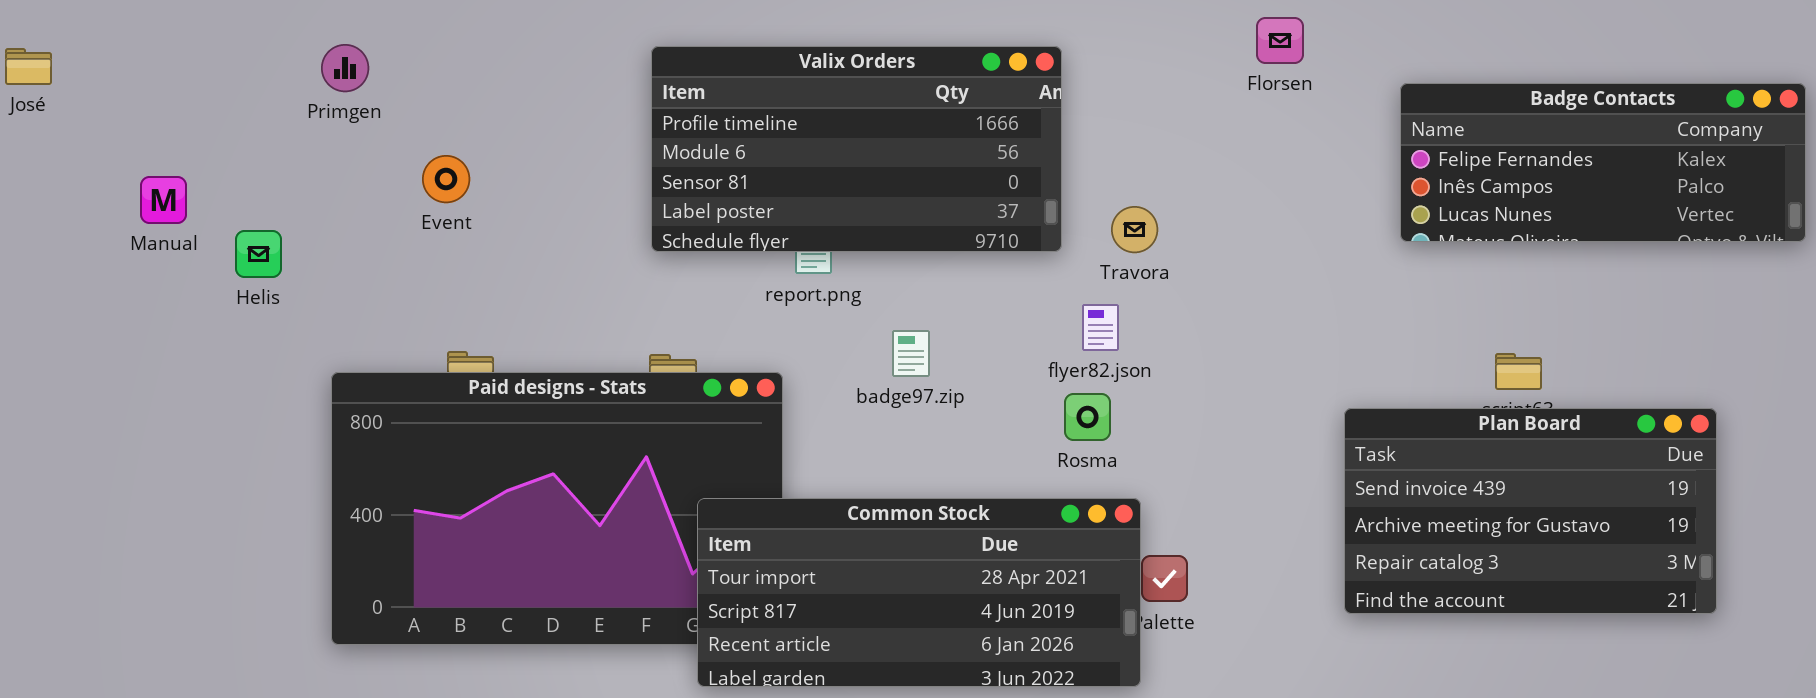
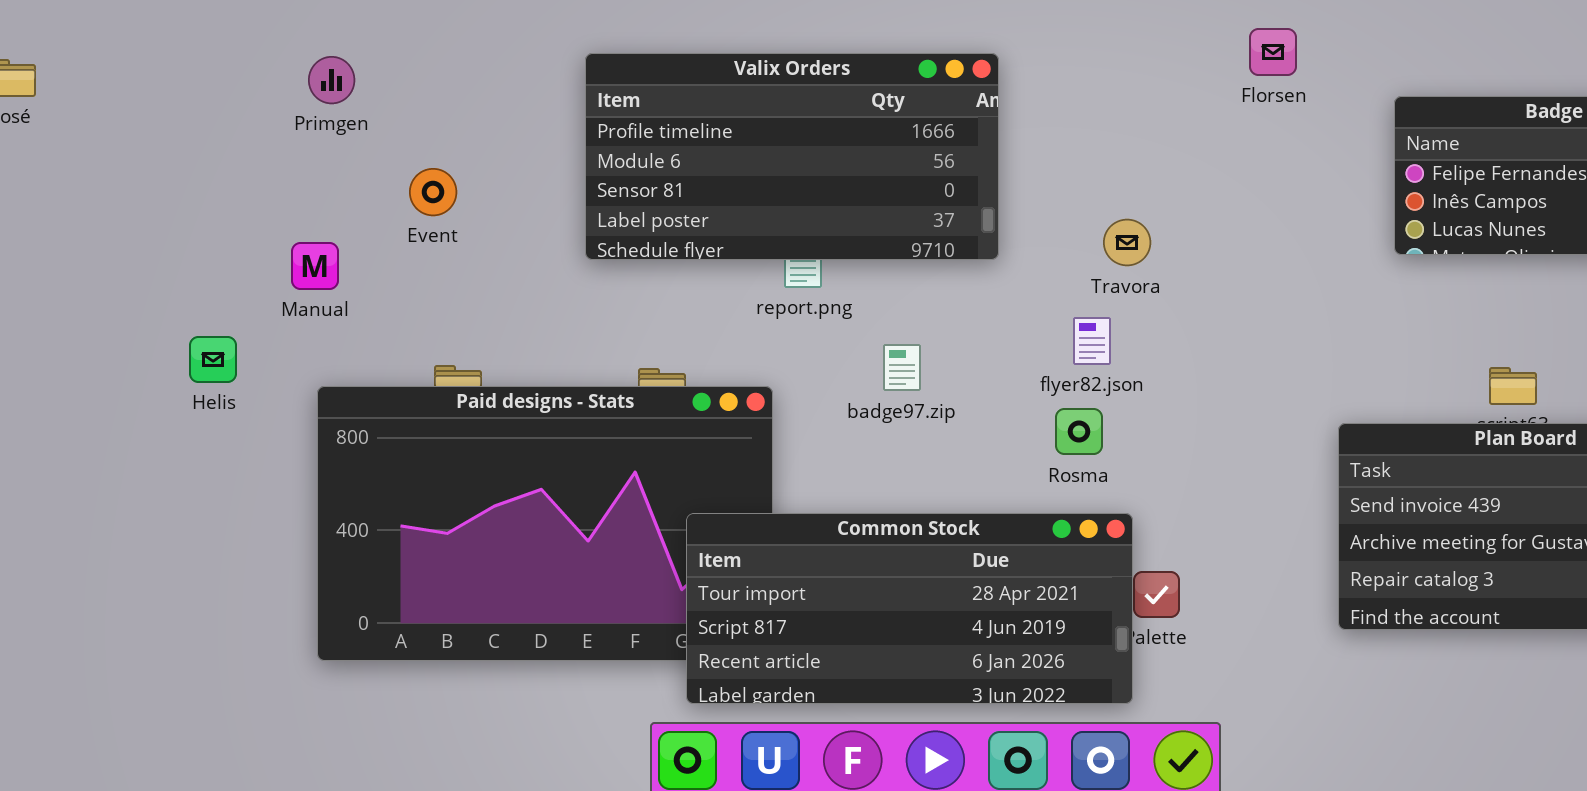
Valix Orders: [651,46,1062,252] -> [585,53,999,260], moved
Manual: [140,176,187,224] -> [291,242,339,290], moved
Helis: [235,230,282,278] -> [189,336,237,383], moved

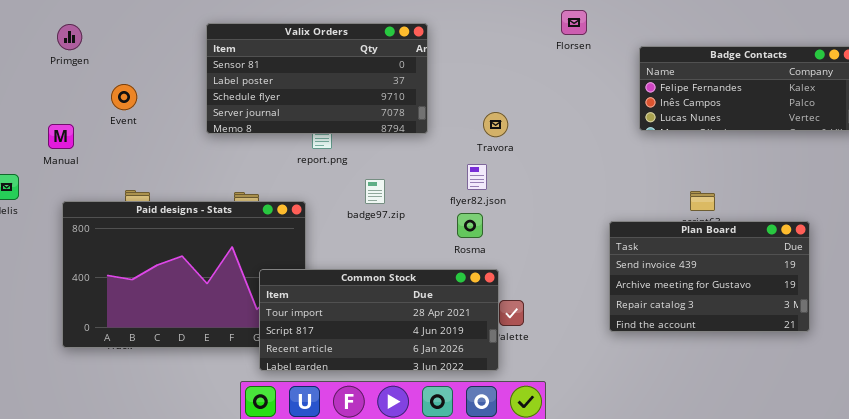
Valix Orders: [585,53,999,260] -> [206,23,428,134], scrolled down 2 rows

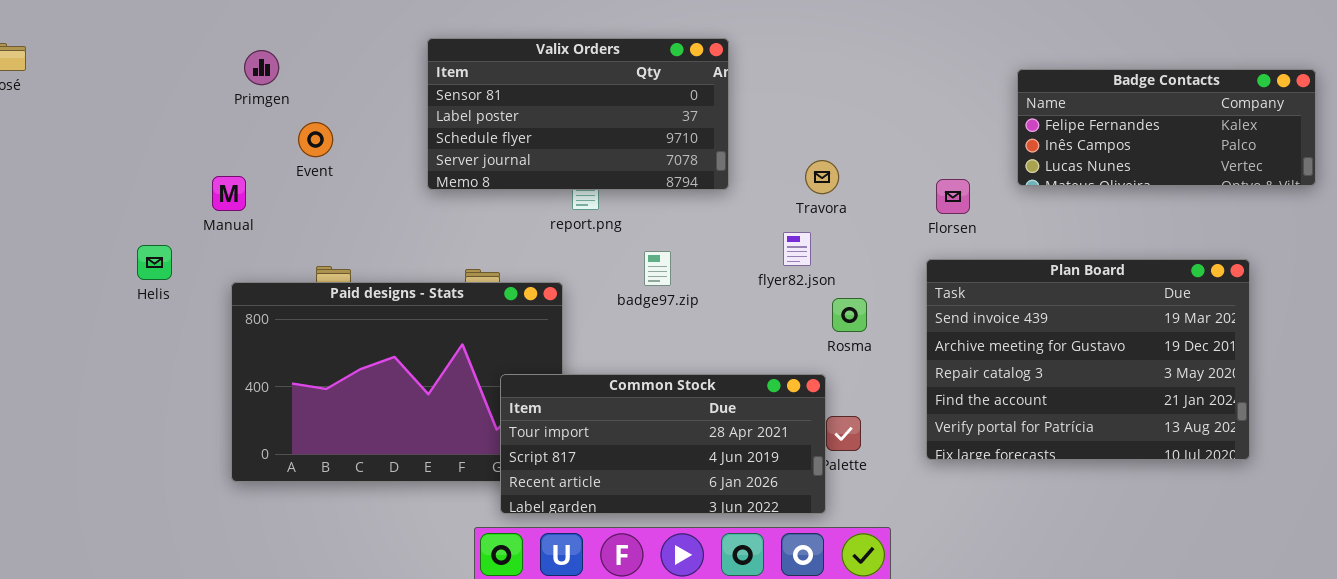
Florsen: [561,10,587,35] -> [936,179,970,214], moved
Primgen: [57,24,82,50] -> [244,50,279,85], moved
Rosma: [457,213,483,238] -> [832,298,867,332], moved
Plan Board: [609,221,810,332] -> [926,259,1250,460], resized

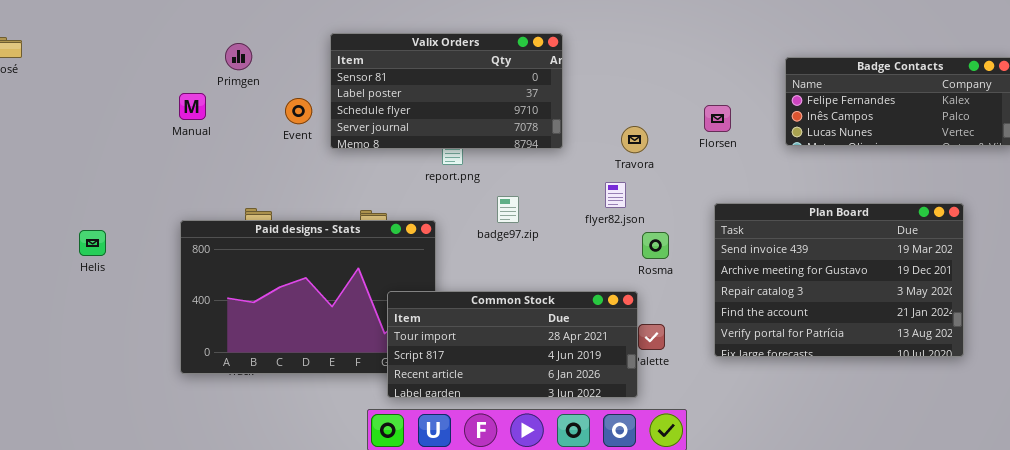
Primgen: [244,50,279,85] -> [225,43,252,70], moved
Event: [298,122,333,157] -> [285,98,312,124], moved
Manual: [212,176,246,211] -> [179,93,206,120], moved
Florsen: [936,179,970,214] -> [704,105,731,132], moved
Helis: [137,245,172,280] -> [79,230,106,256], moved

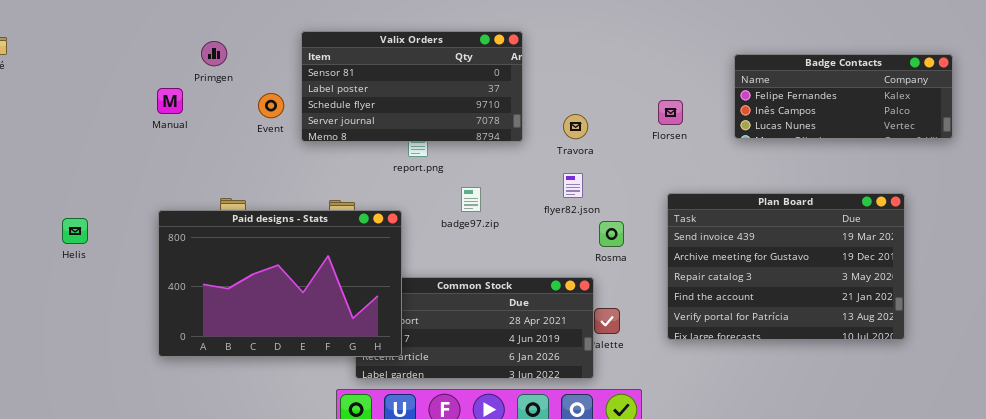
Travora: [621,126,648,153] -> [563,114,588,139], moved
Paid designs - Stats: [180,220,436,374] -> [158,210,402,357], raised

